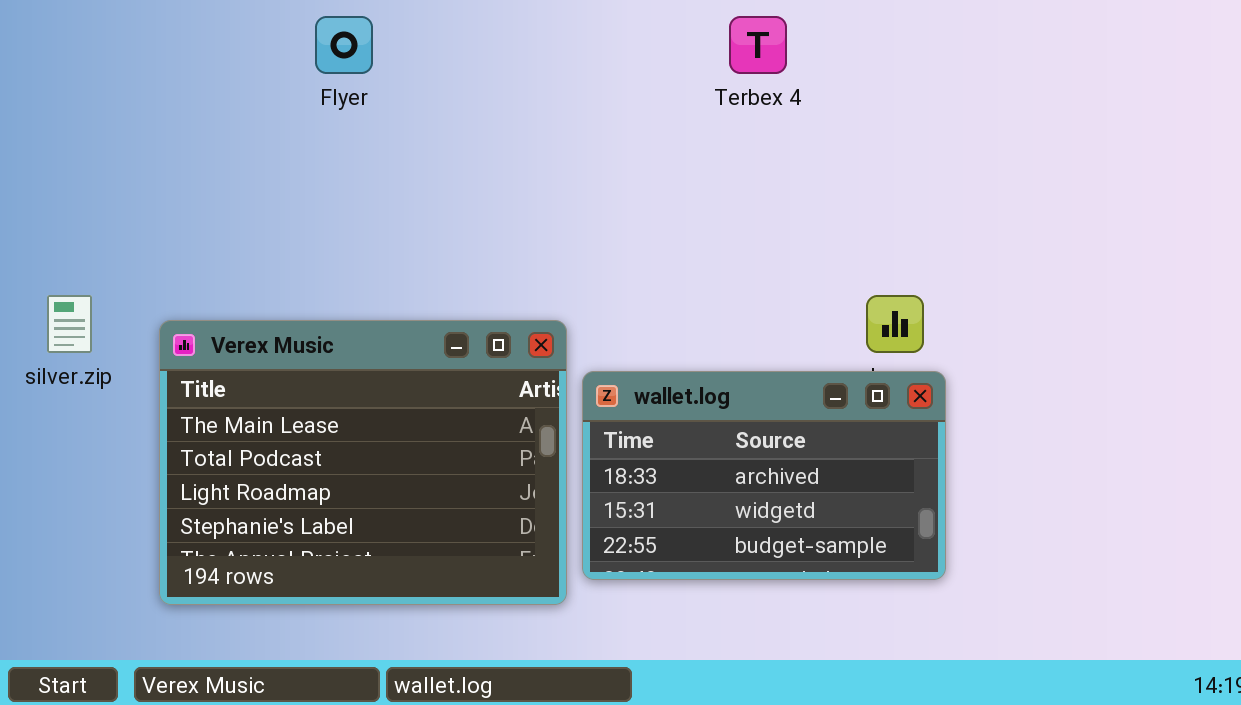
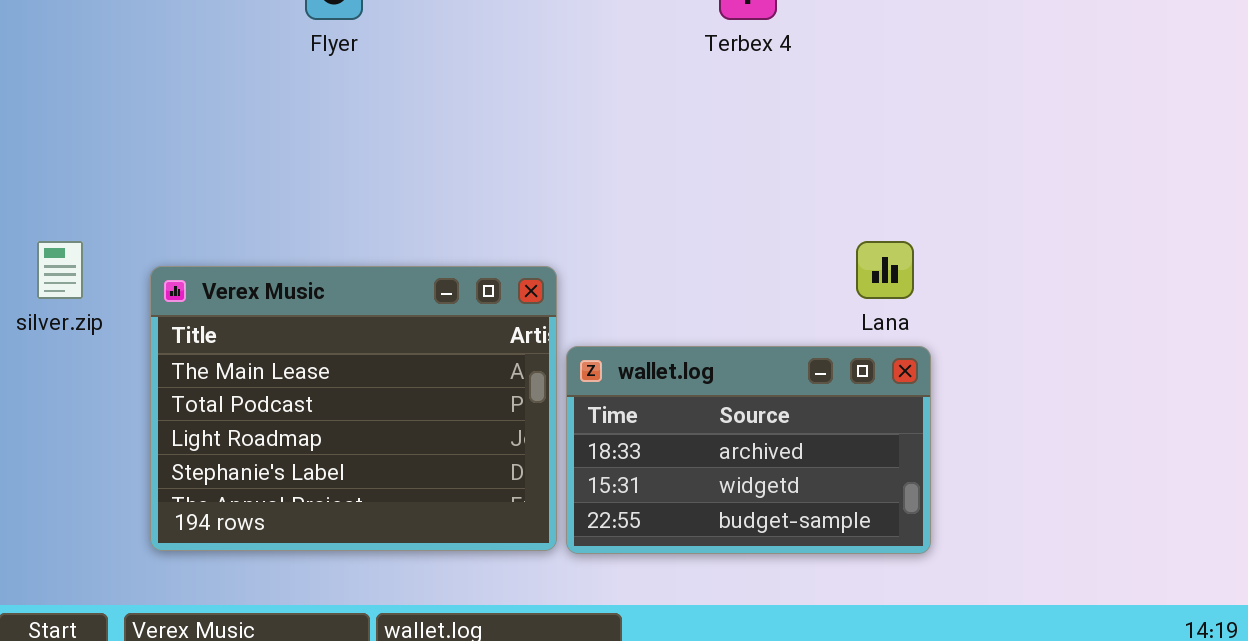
wallet.log: [582,371,946,580] -> [566,346,931,554], moved

